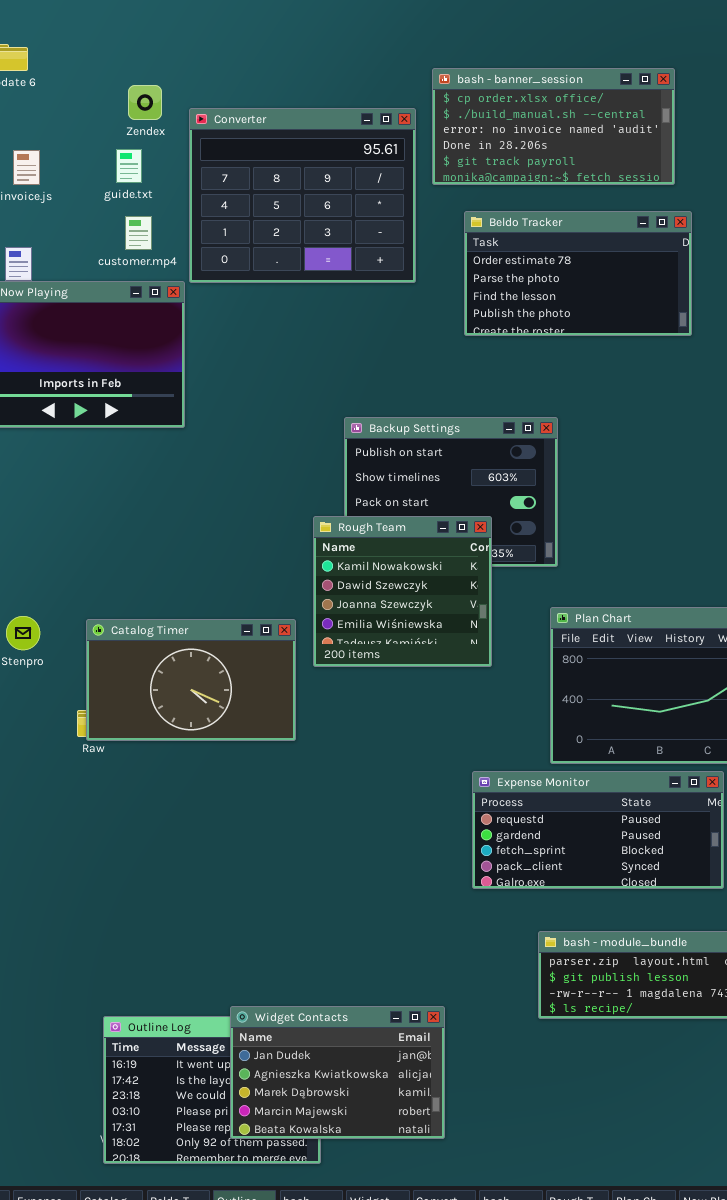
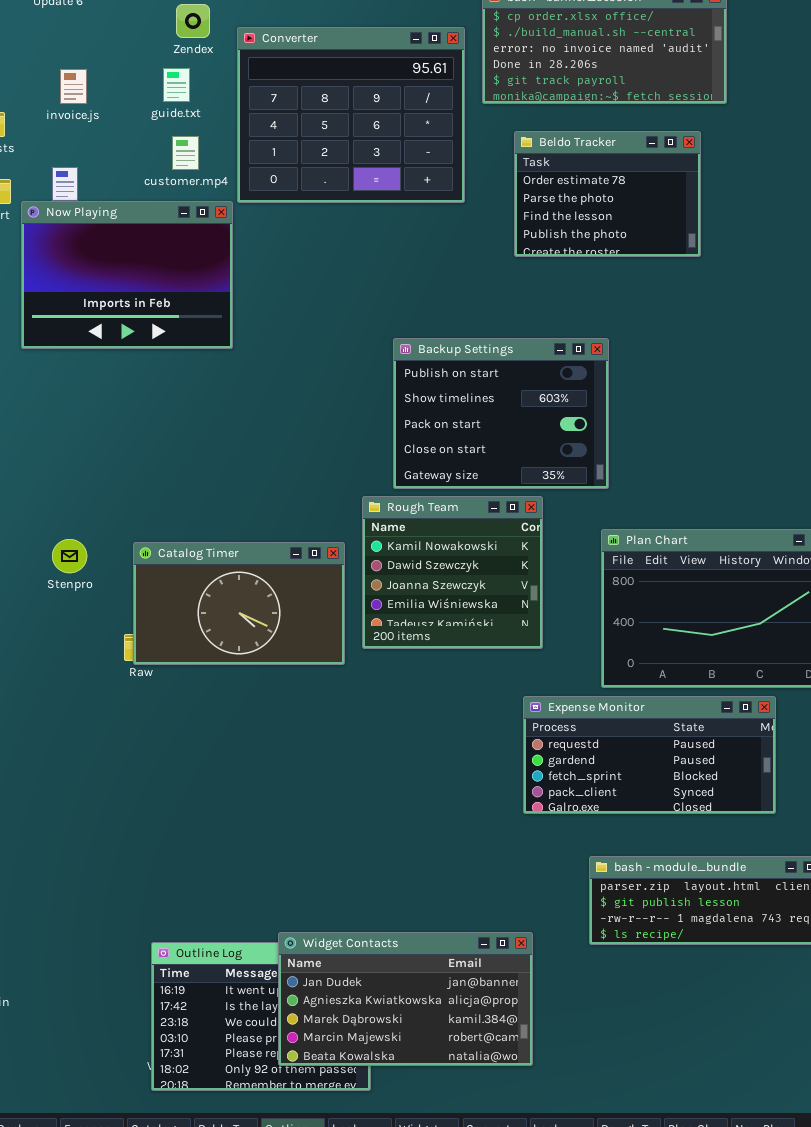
Beldo Tracker: [464,211,692,336] -> [514,131,701,257], resized
Rough Team: [313,516,492,667] -> [362,496,543,649], moved
Widget Contacts: [230,1006,445,1139] -> [278,932,533,1066], resized

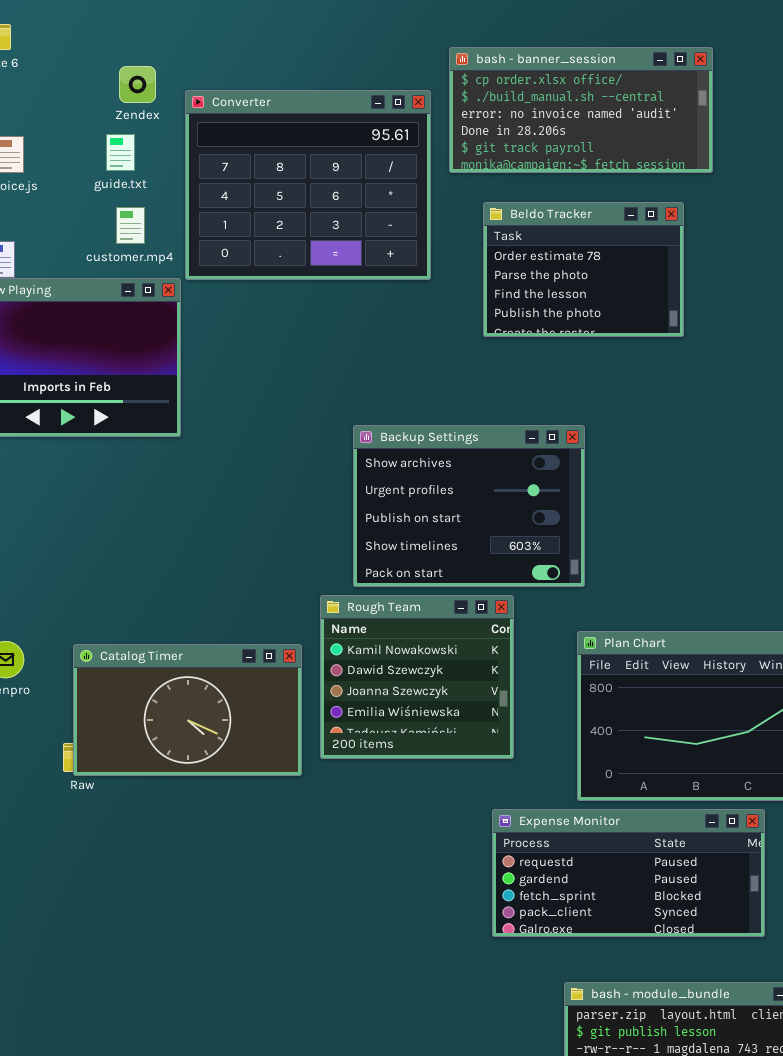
Backup Settings: [393,338,609,489] -> [353,425,585,587], scrolled up 2 rows

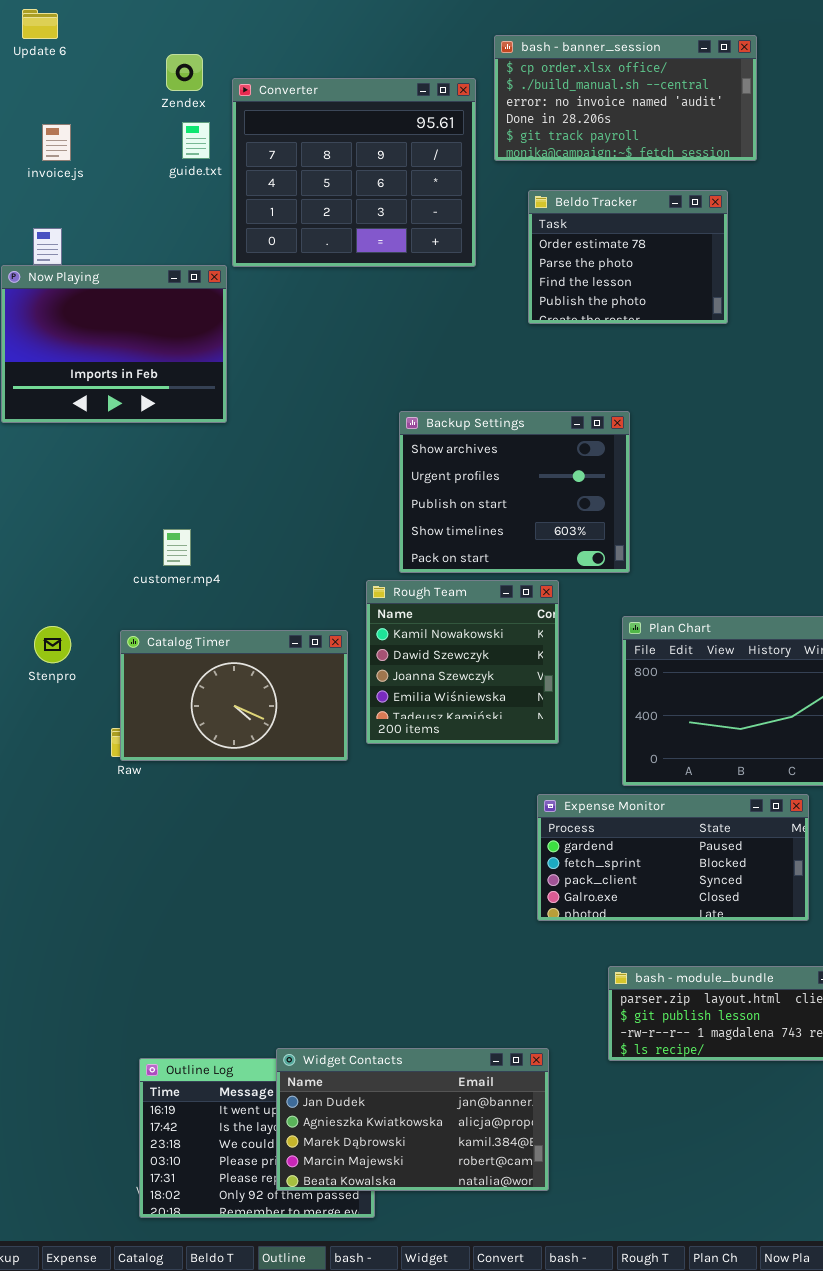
guide.txt: [106,134,135,171] -> [182,122,210,159], moved
customer.mp4: [116,207,145,244] -> [163,529,191,566], moved
Expense Monitor: [492,809,765,937] -> [537,794,809,921], scrolled down 1 row

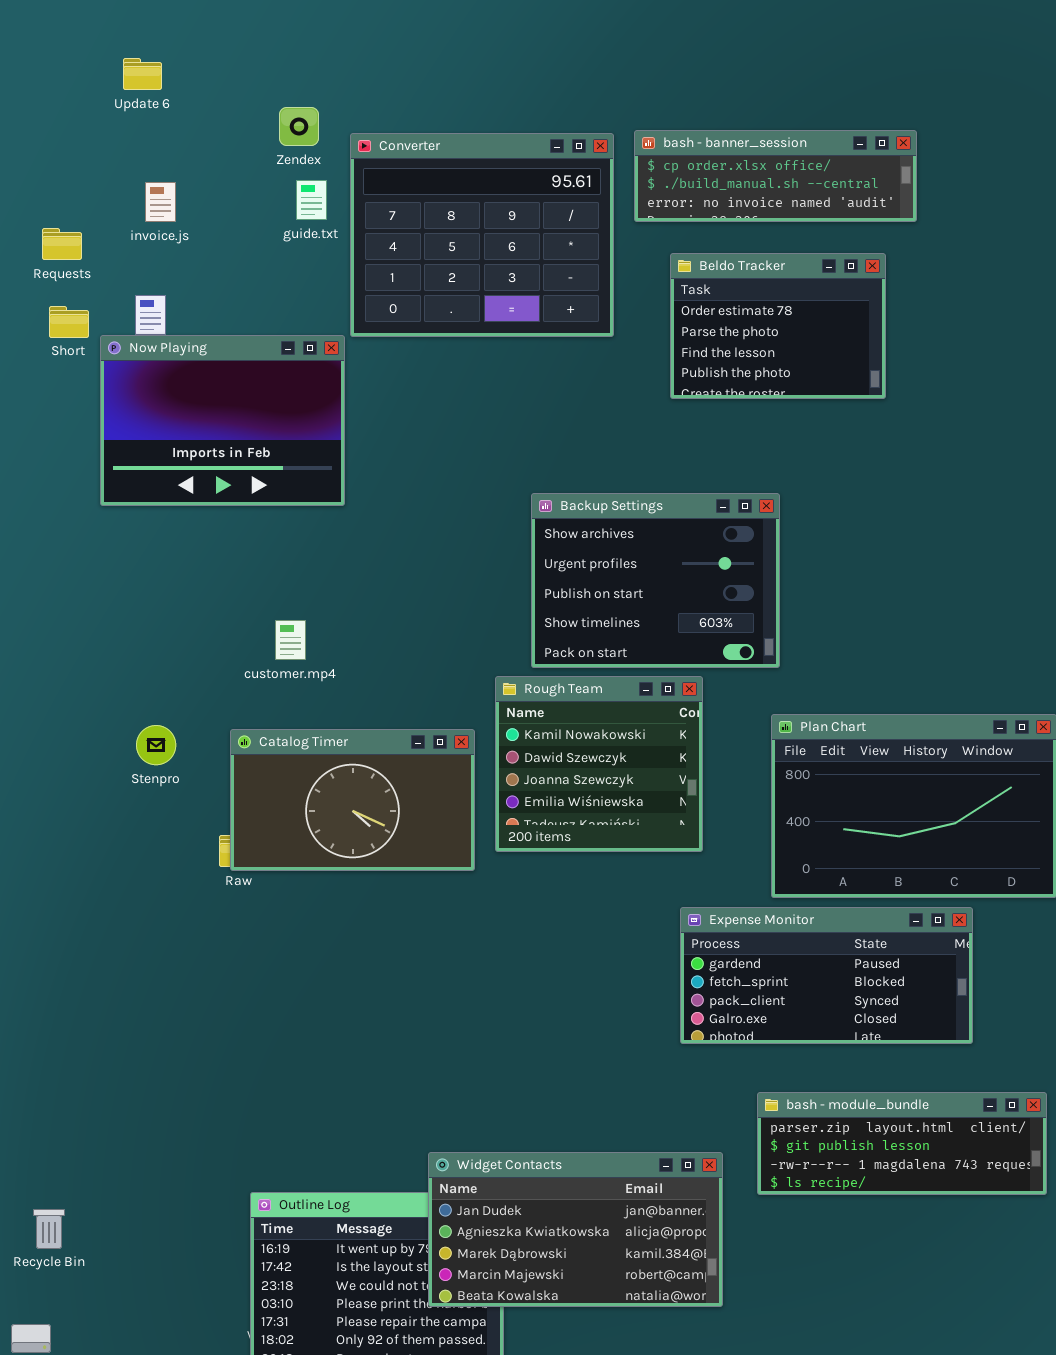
bash - banner_session: [494,35,757,161] -> [634,130,917,222], resized
Widget Contacts: [276,1048,549,1191] -> [428,1152,723,1307], moved

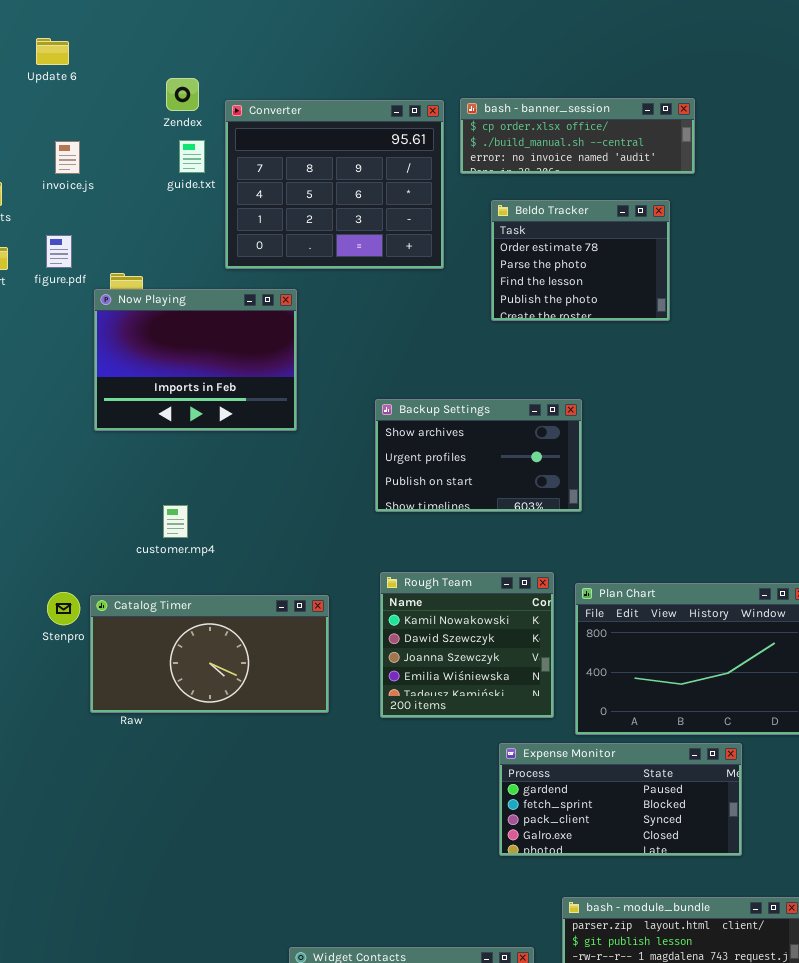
Now Playing: [100,335,345,506] -> [94,289,297,431], moved
Backup Settings: [531,493,780,668] -> [375,399,582,512], resized
Rough Team: [495,676,703,852] -> [380,572,554,718], moved
Catalog Timer: [230,729,475,871] -> [90,595,329,713], resized

